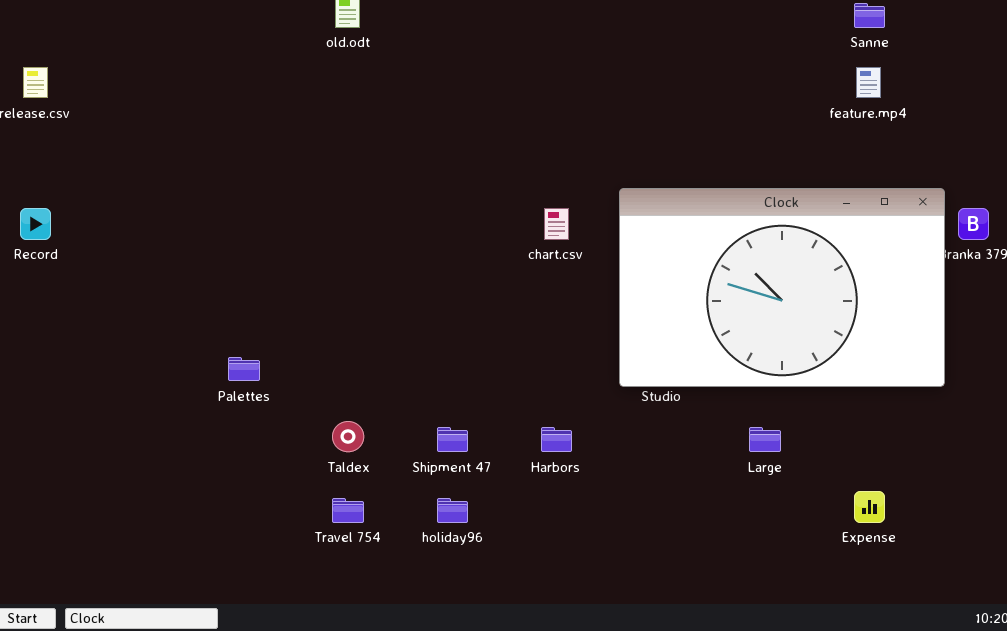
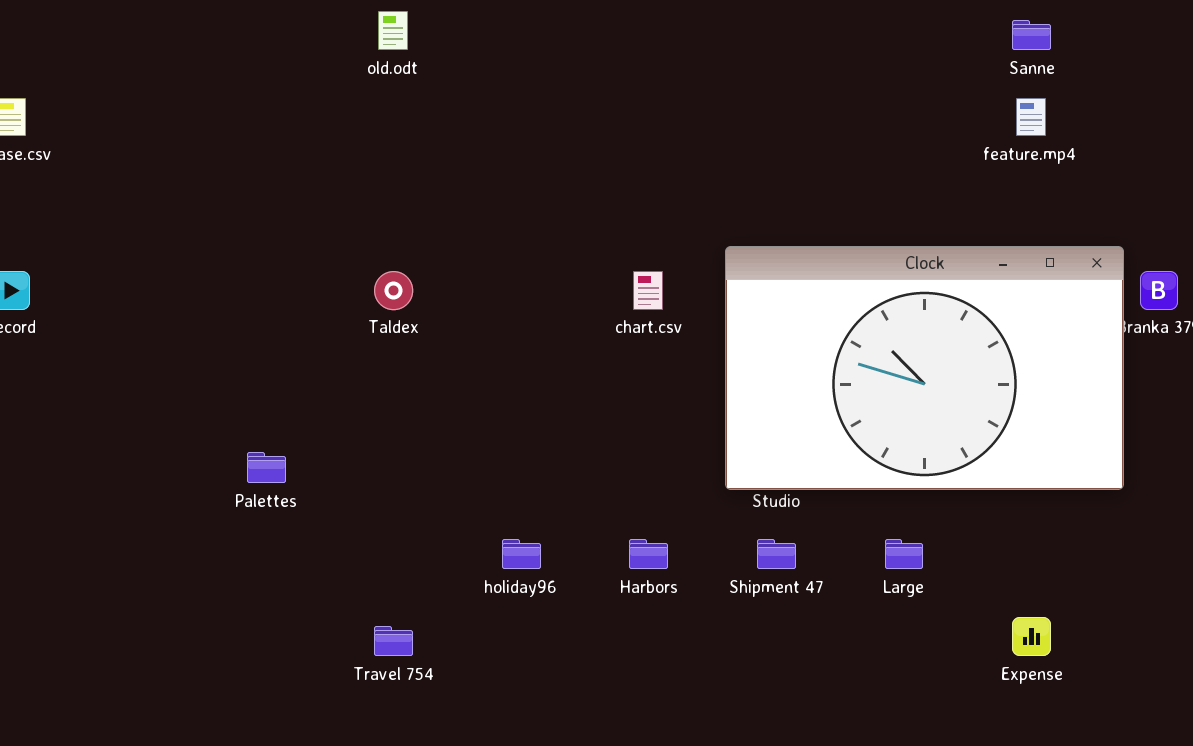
Taldex: [332,421,364,452] -> [374,271,413,310], moved
Shipment 47: [437,427,468,452] -> [757,539,796,569], moved
holiday96: [437,498,468,523] -> [502,539,541,569], moved

